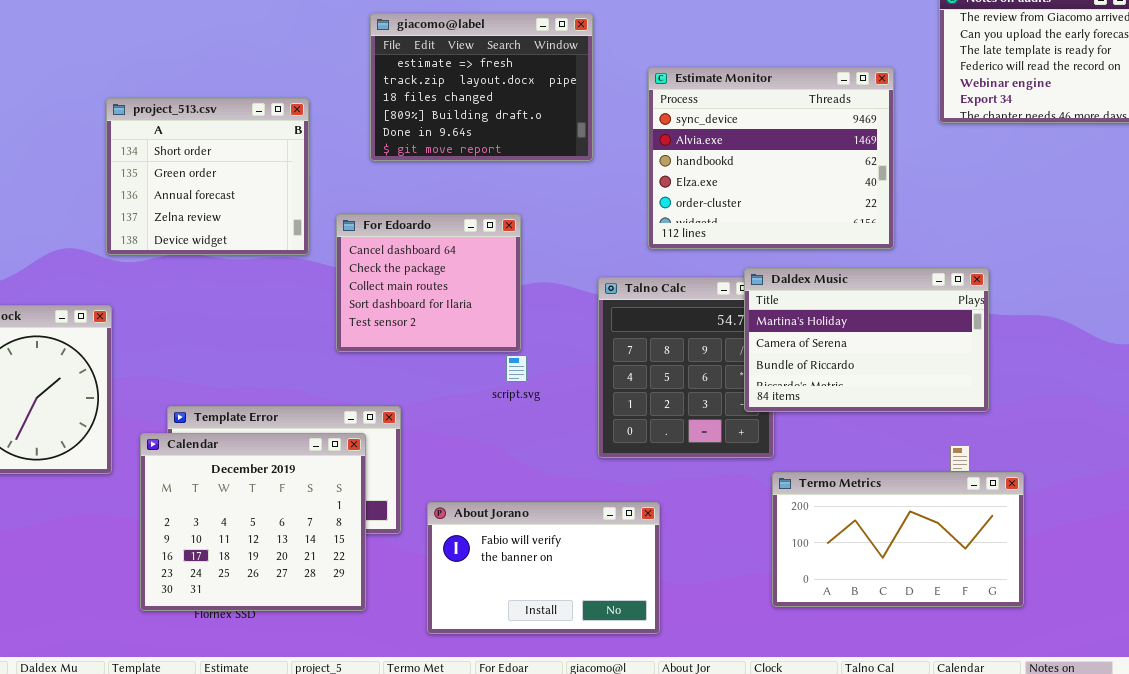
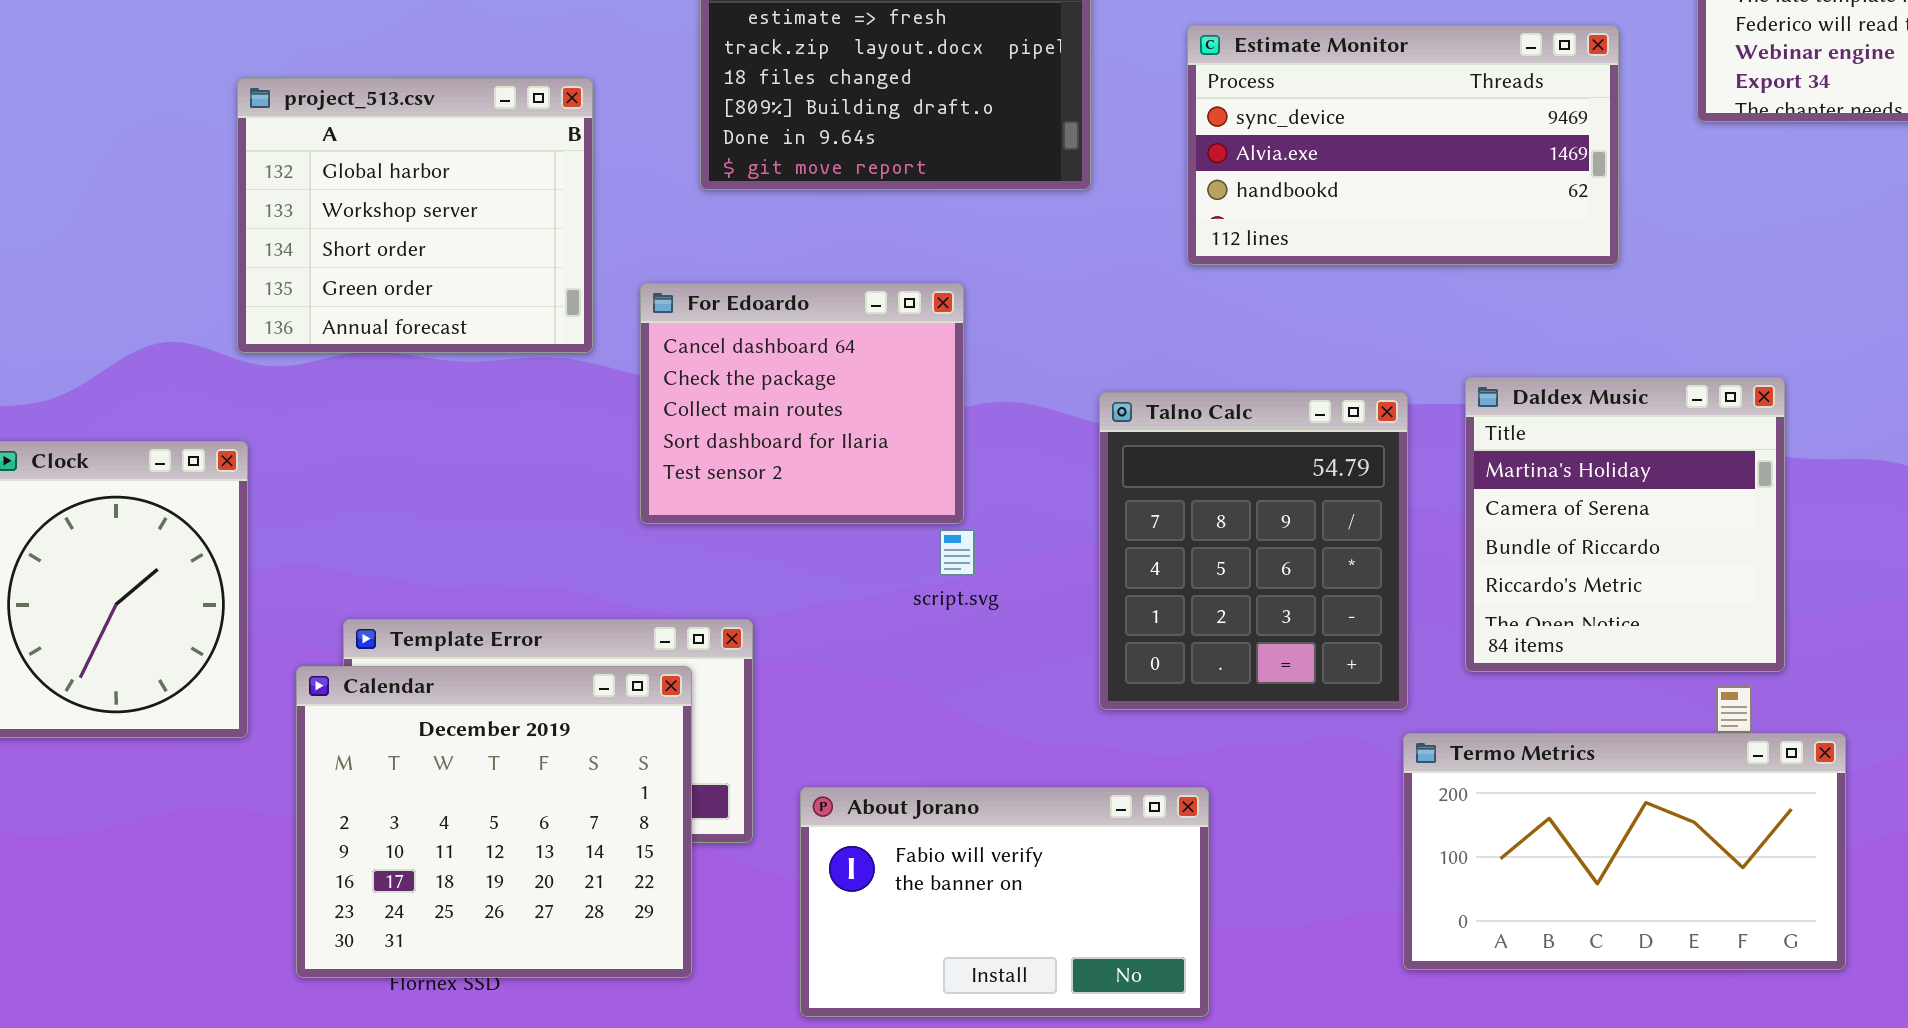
Estimate Monitor: [648,67,894,249] -> [1187,25,1619,265], resized
project_513.csv: [106,98,309,255] -> [237,78,593,353], scrolled up 2 rows
Daldex Music: [744,268,989,412] -> [1465,377,1785,672], resized

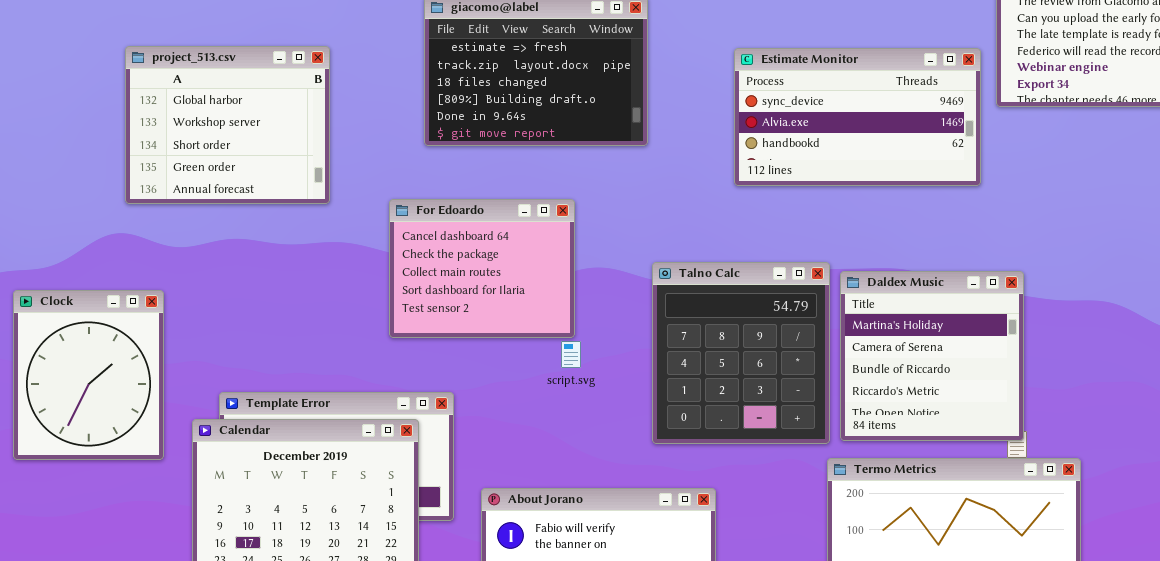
Estimate Monitor: [1187,25,1619,265] -> [734,48,981,186], moved
project_513.csv: [237,78,593,353] -> [125,46,330,204], moved
Daldex Music: [1465,377,1785,672] -> [840,271,1024,441], moved

